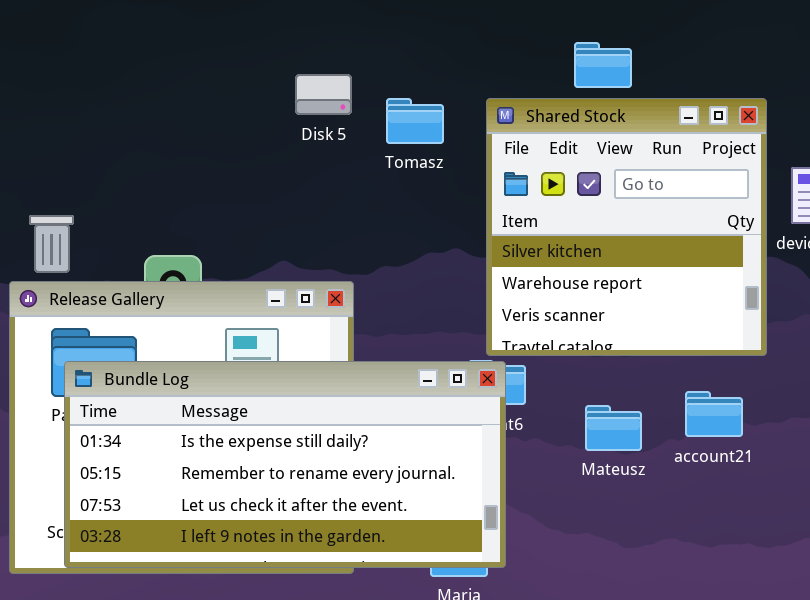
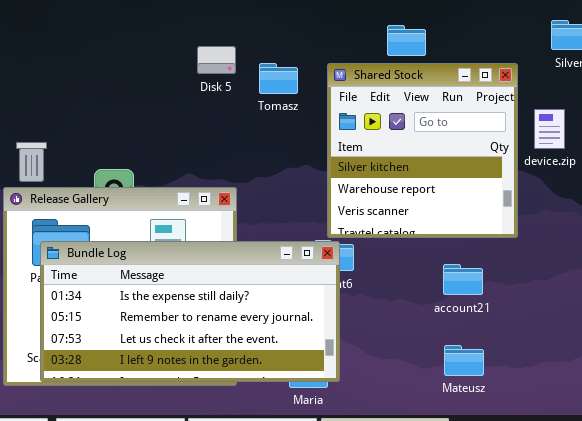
account21: [685,391,743,437] -> [443,264,483,295], moved
Mateusz: [585,405,642,451] -> [444,345,484,376], moved

